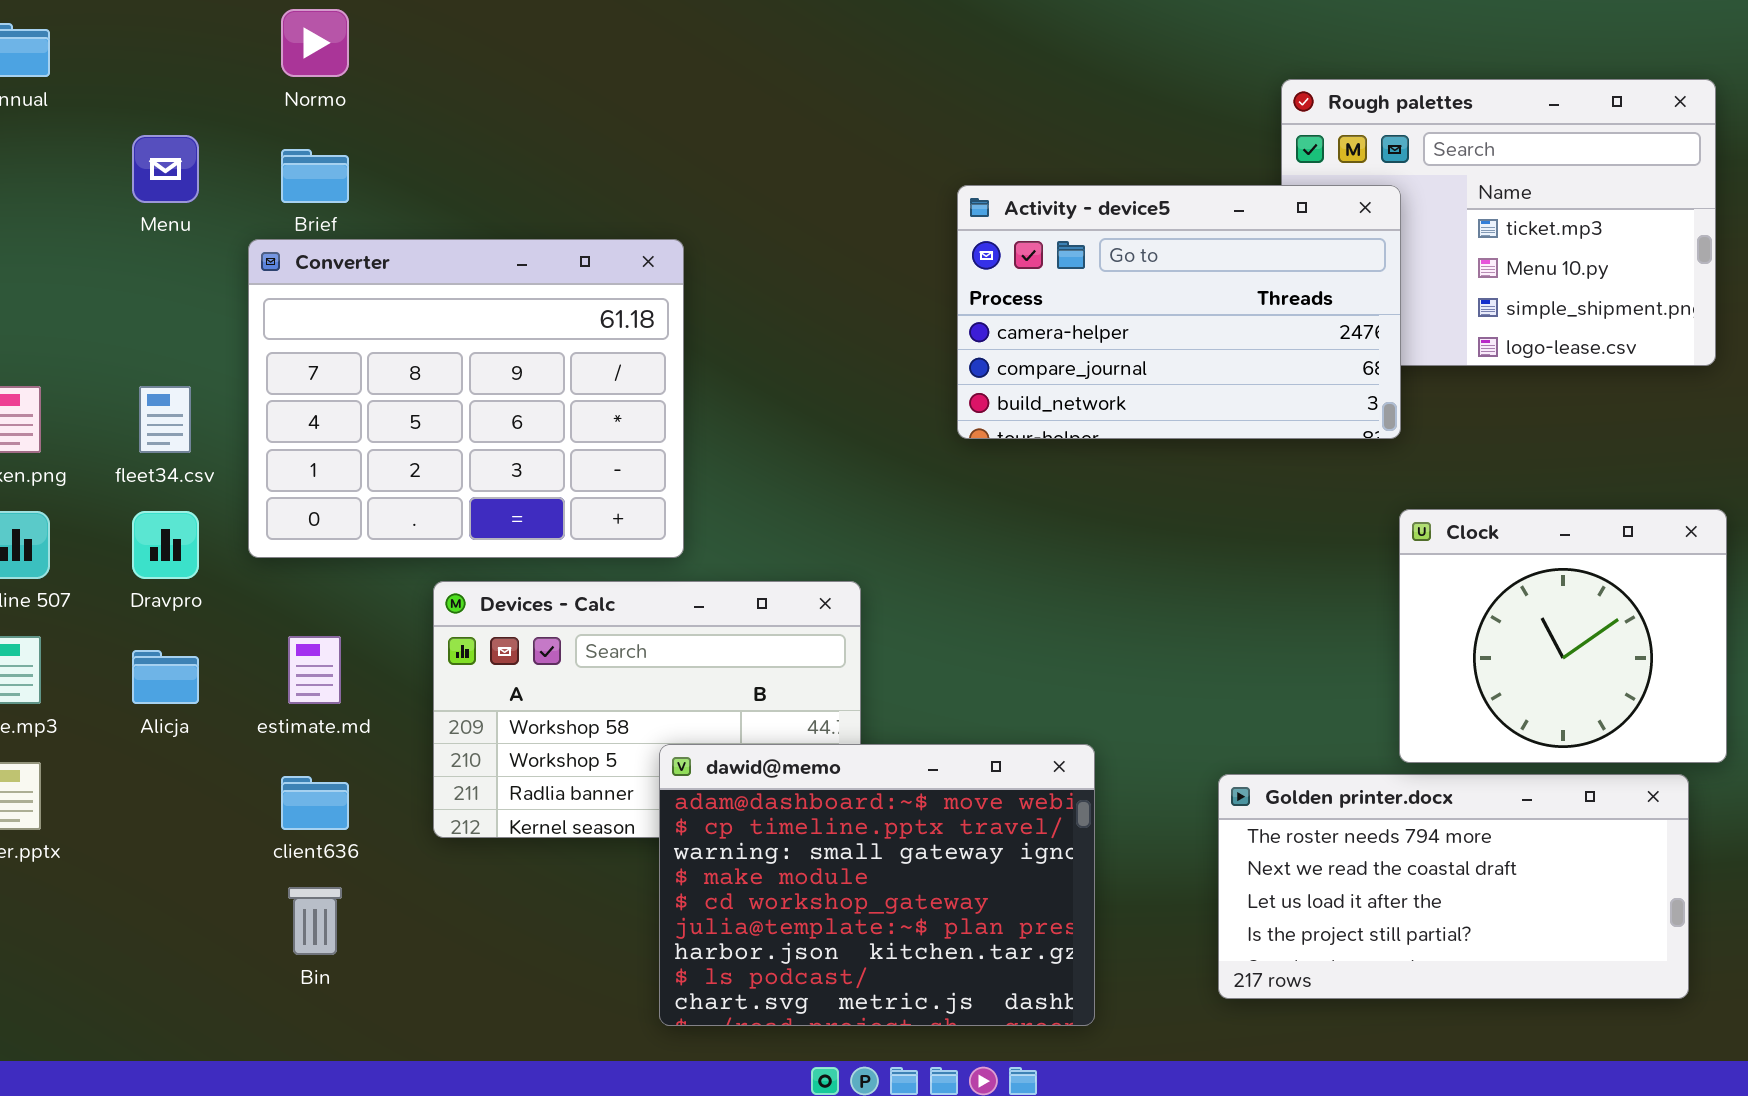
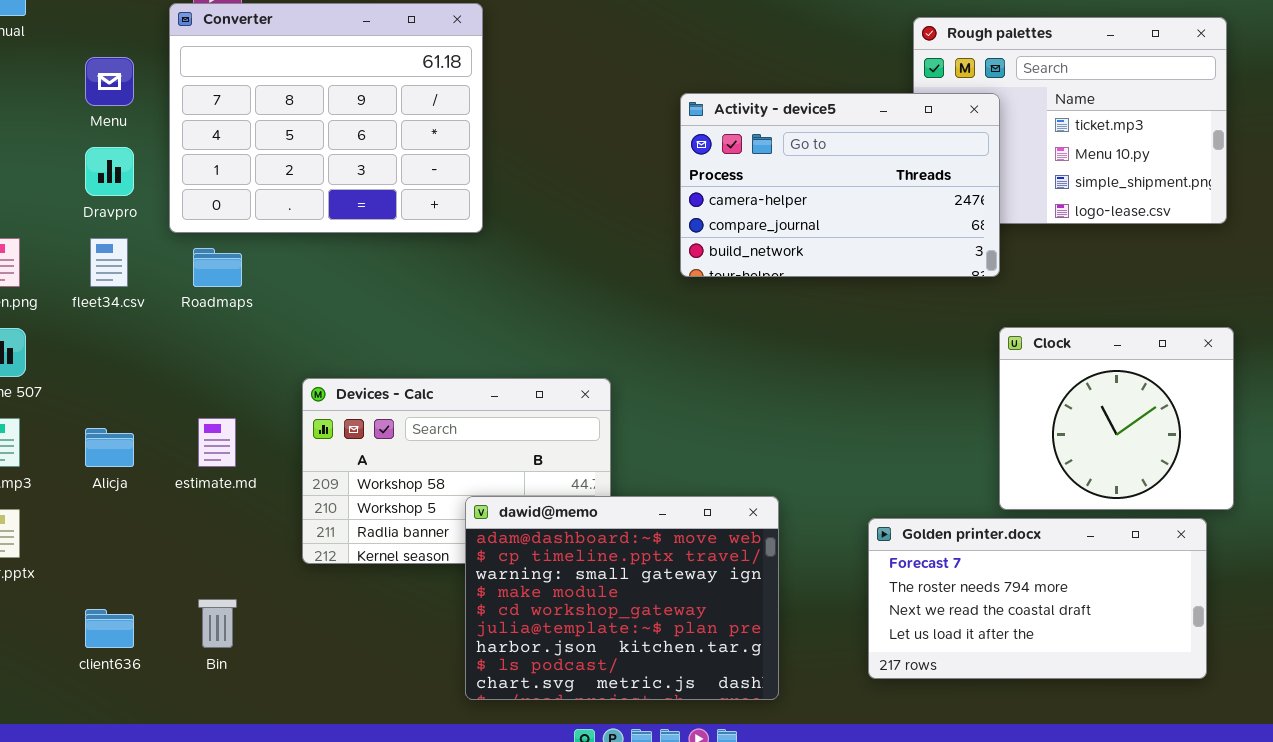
Converter: [248,239,684,558] -> [169,3,483,233], moved
Dravpro: [132,511,199,579] -> [85,147,134,196], moved
Golden printer.docx: [1218,774,1689,999] -> [868,518,1207,679], scrolled up 1 row
client636: [281,776,349,830] -> [85,609,134,648], moved

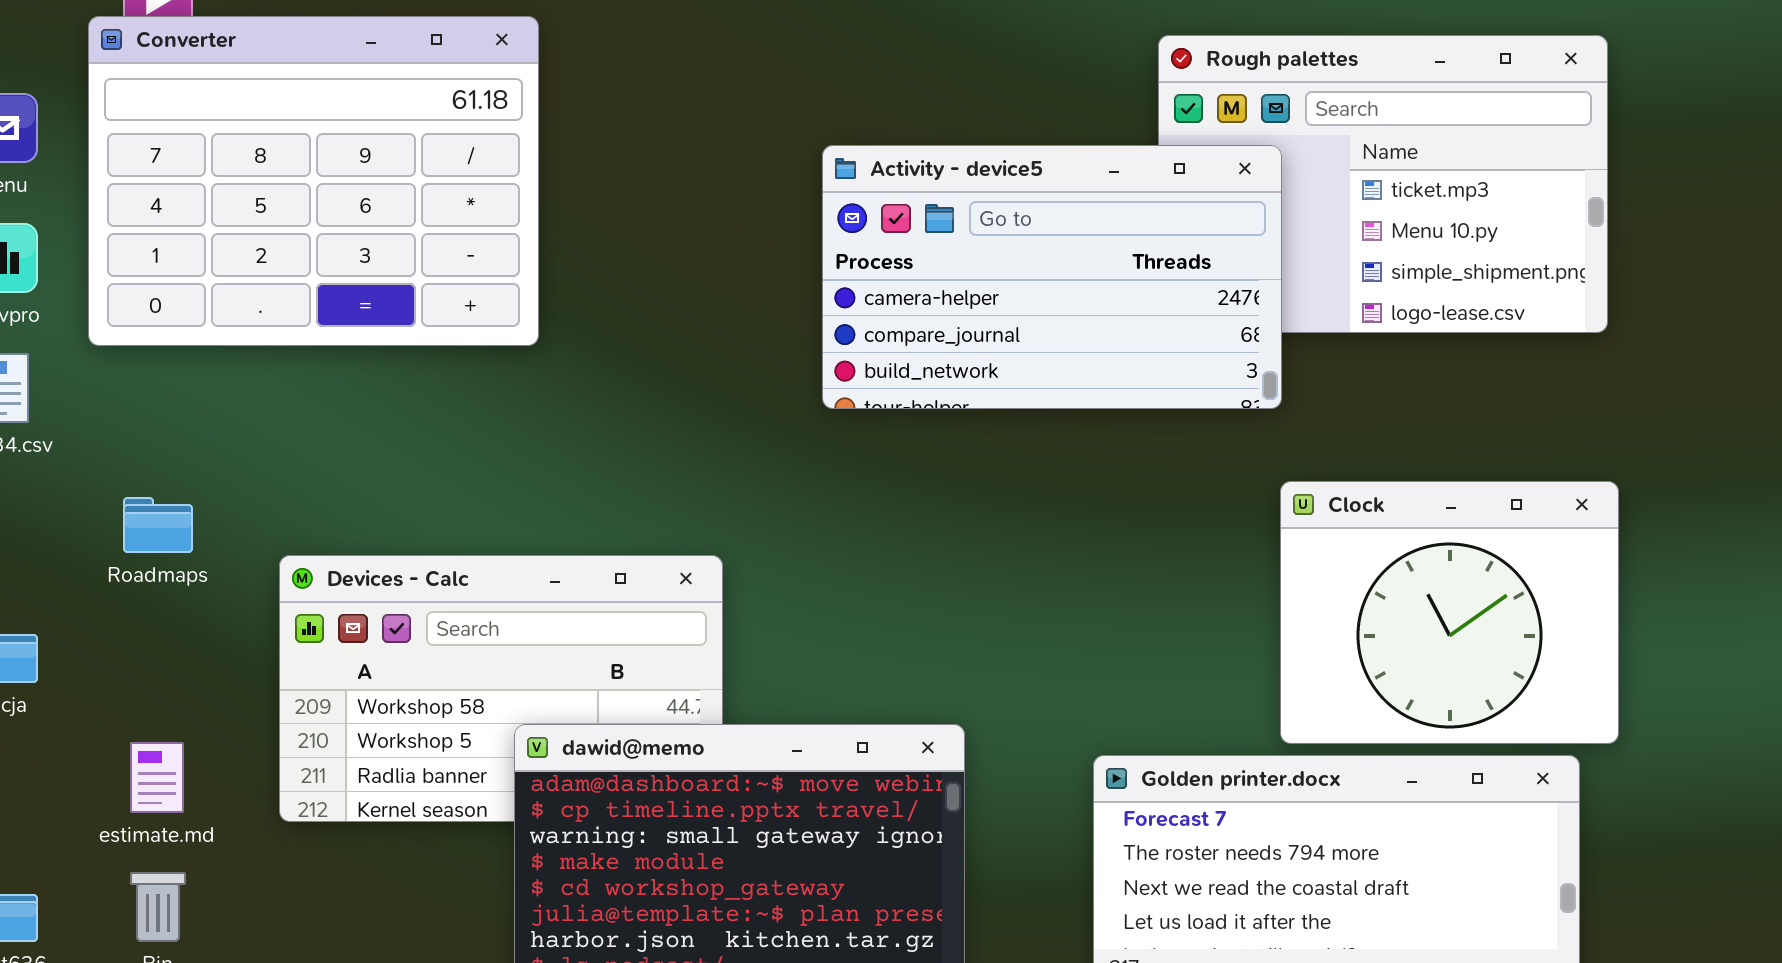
Roadmaps: [193,248,242,287] -> [123,497,193,553], moved
estimate.md: [198,418,236,467] -> [130,742,184,813], moved

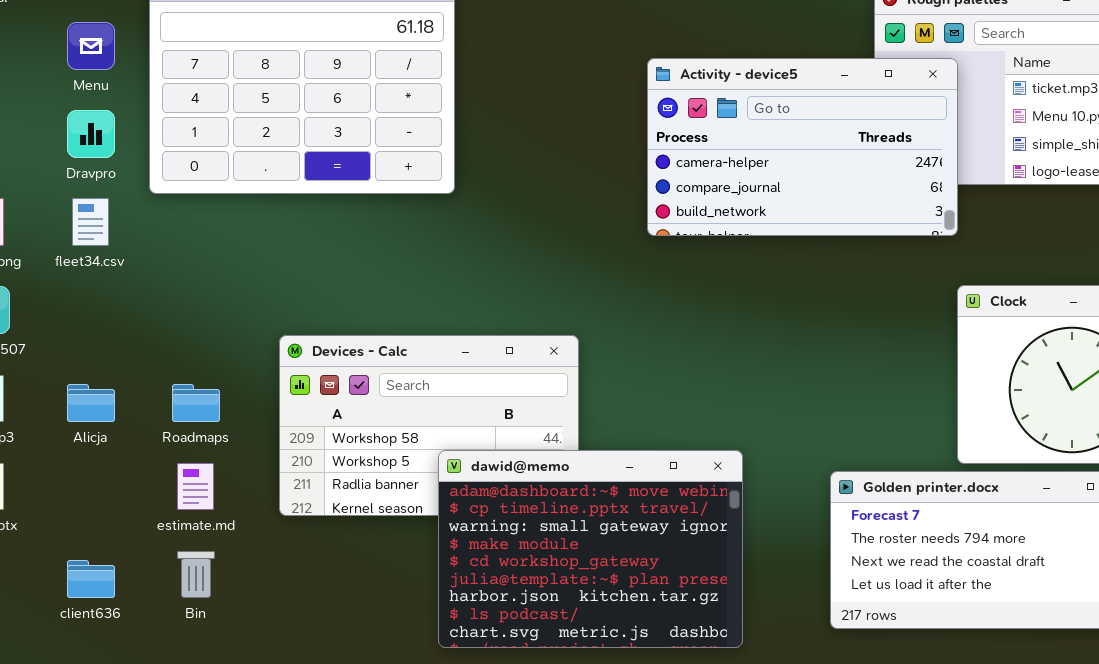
Roadmaps: [123,497,193,553] -> [172,384,220,422], moved

